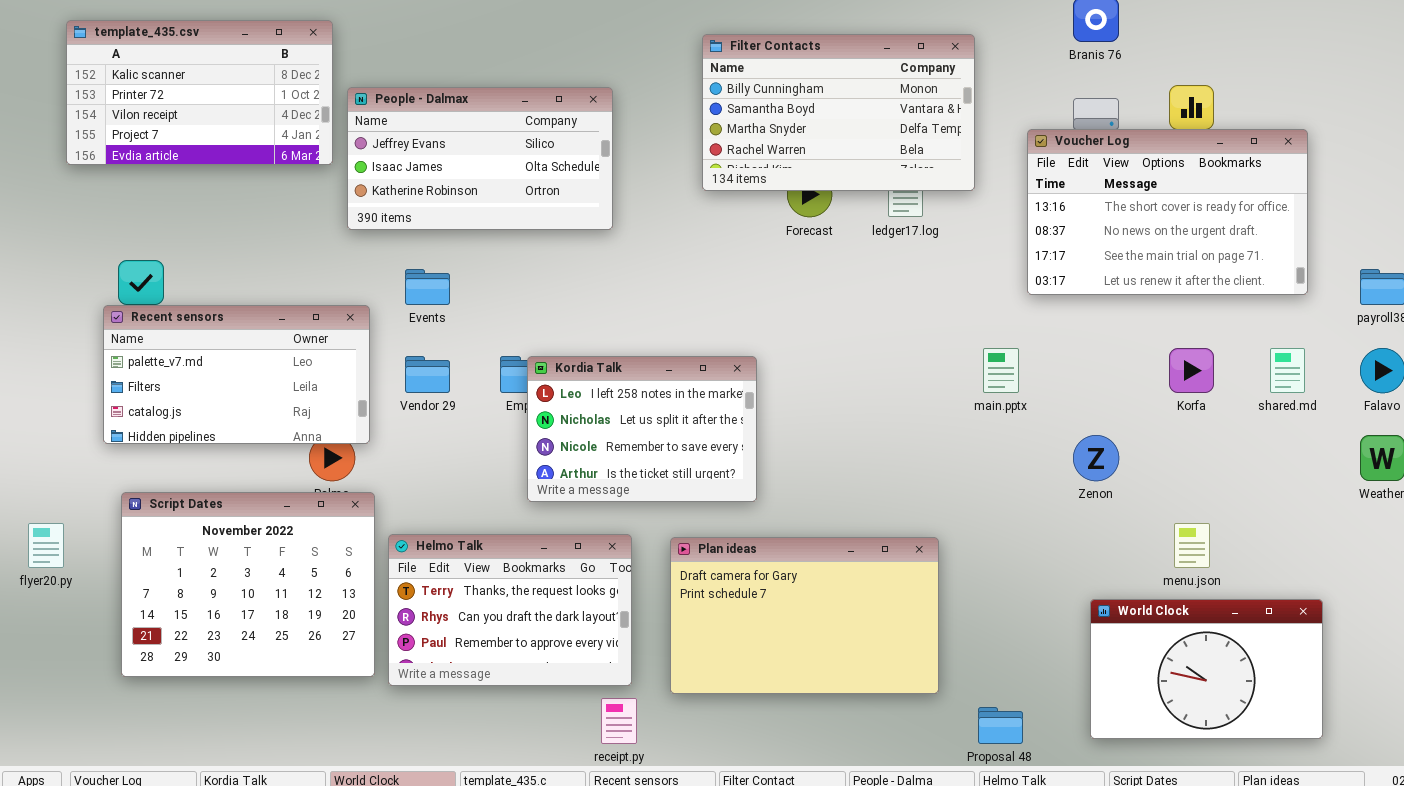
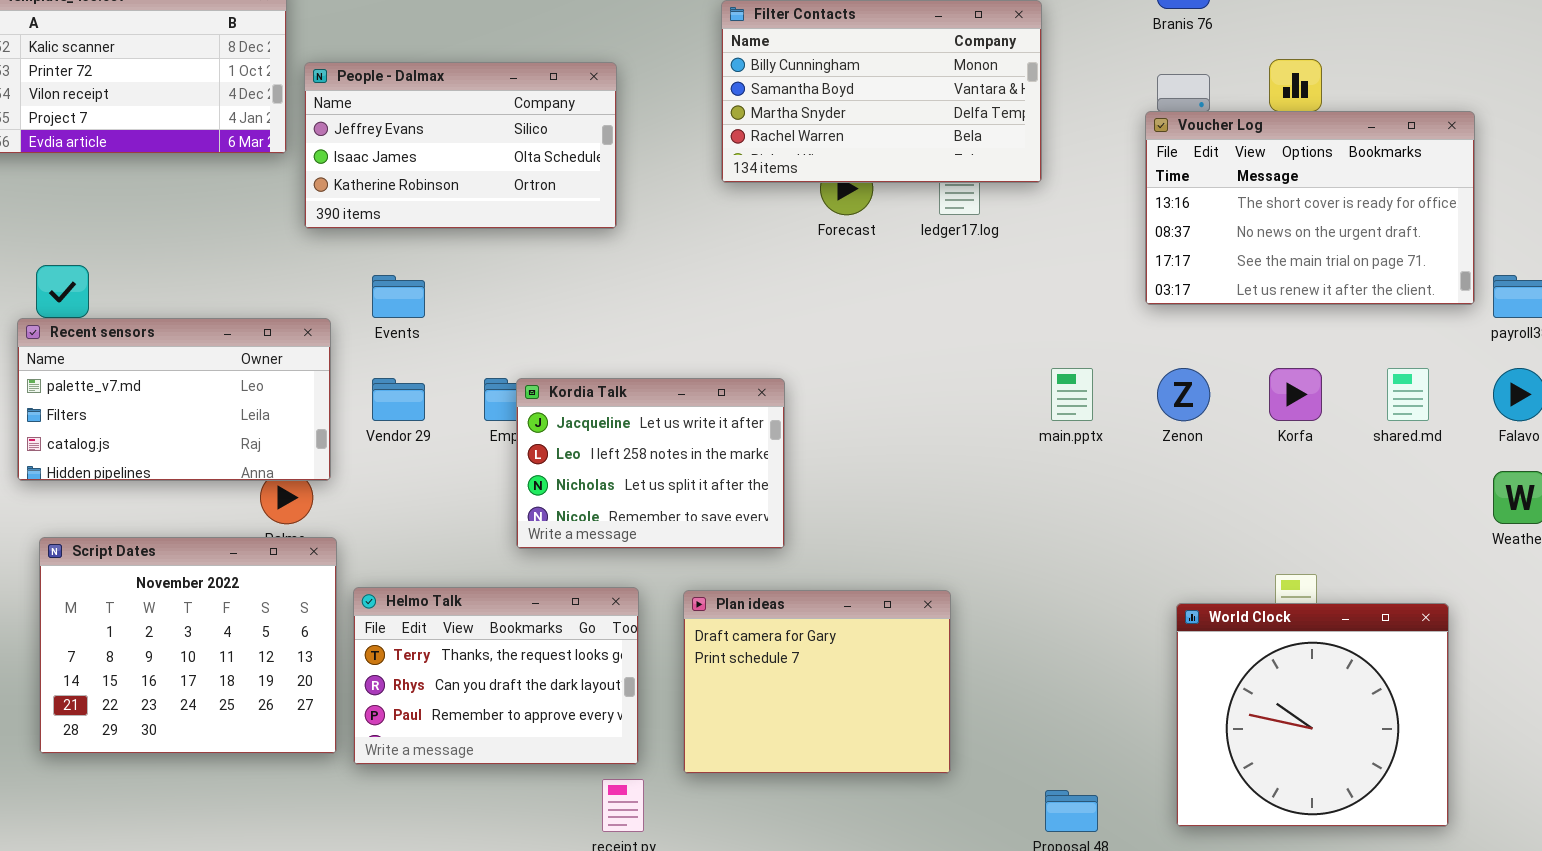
Voucher Log: [1027,129,1308,295] -> [1145,111,1475,305], moved
Kordia Talk: [527,356,757,502] -> [516,378,785,549], scrolled up 1 row
Zenon: [1073,435,1119,481] -> [1157,368,1210,421], moved
Plan ideas: [670,537,939,694] -> [683,590,951,774], resized
World Clock: [1090,599,1323,739] -> [1176,603,1449,827], resized

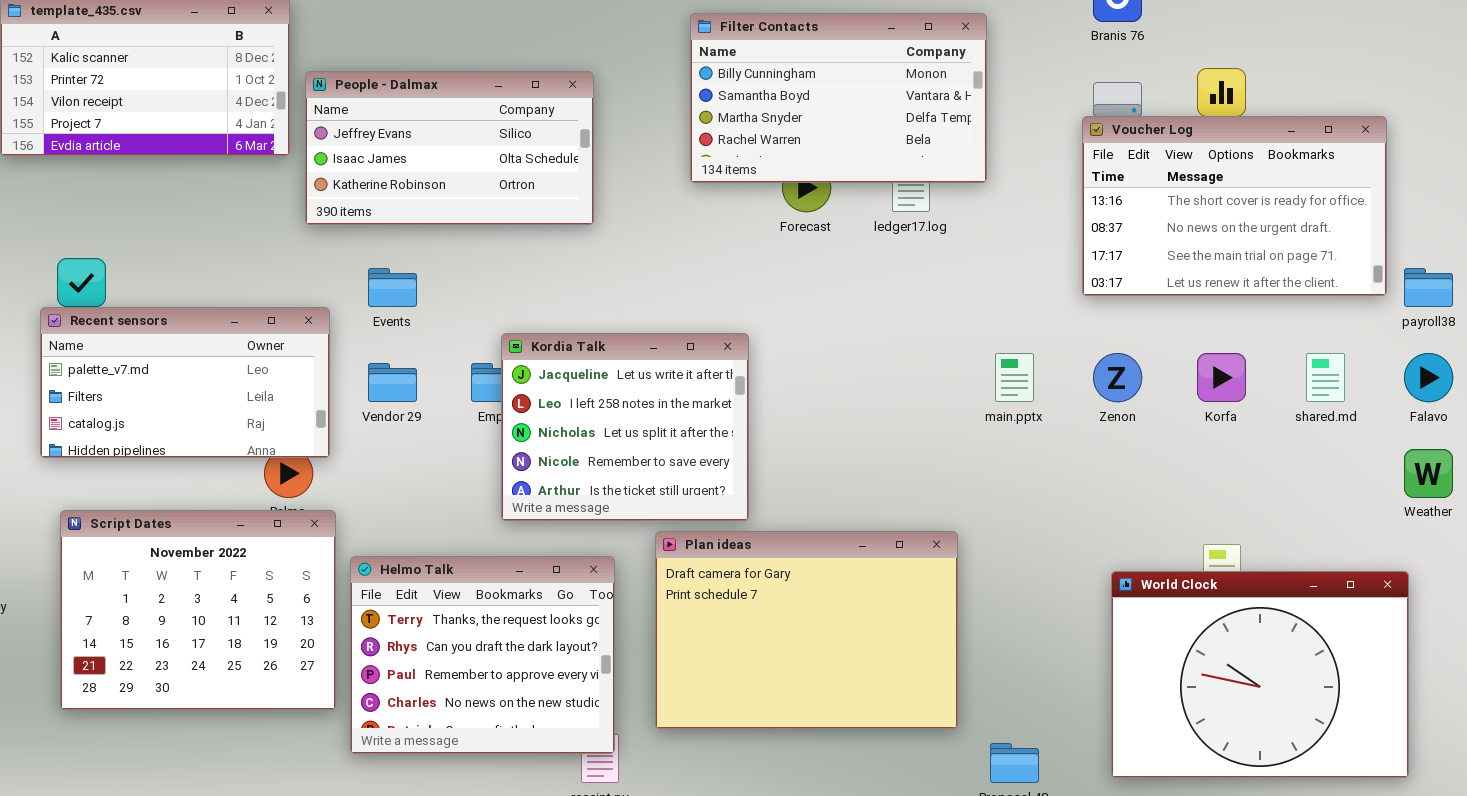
Kordia Talk: [516,378,785,549] -> [501,333,749,521], resized
Helmo Talk: [353,587,639,765] -> [350,556,615,754], resized
Plan ideas: [683,590,951,774] -> [655,531,958,729], resized
World Clock: [1176,603,1449,827] -> [1111,571,1409,778], resized

